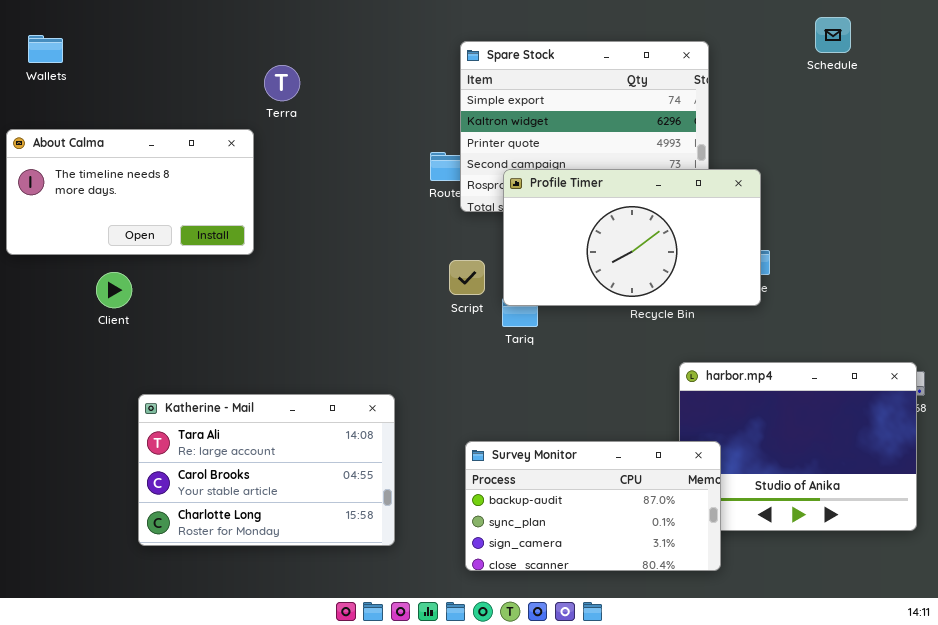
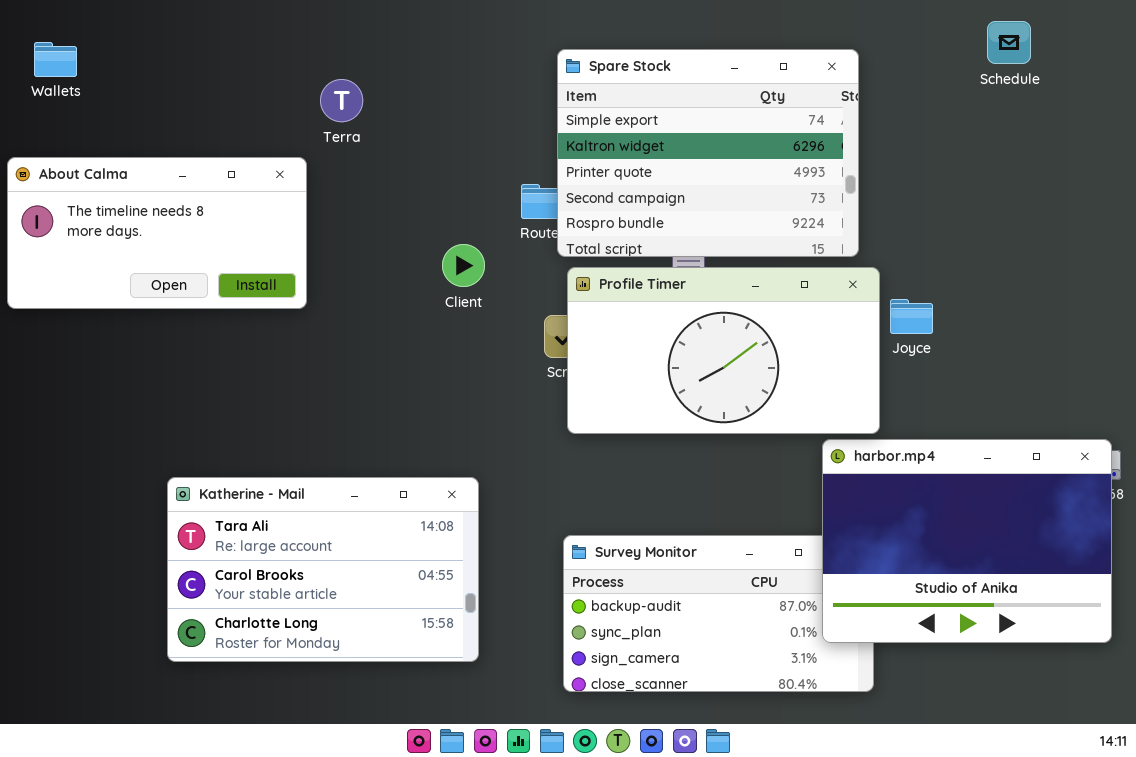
Profile Timer: [503,169,761,306] -> [567,267,880,434], moved
Client: [96,272,132,308] -> [442,244,485,287], moved
harbor.mp4: [679,362,917,531] -> [822,439,1112,643], raised

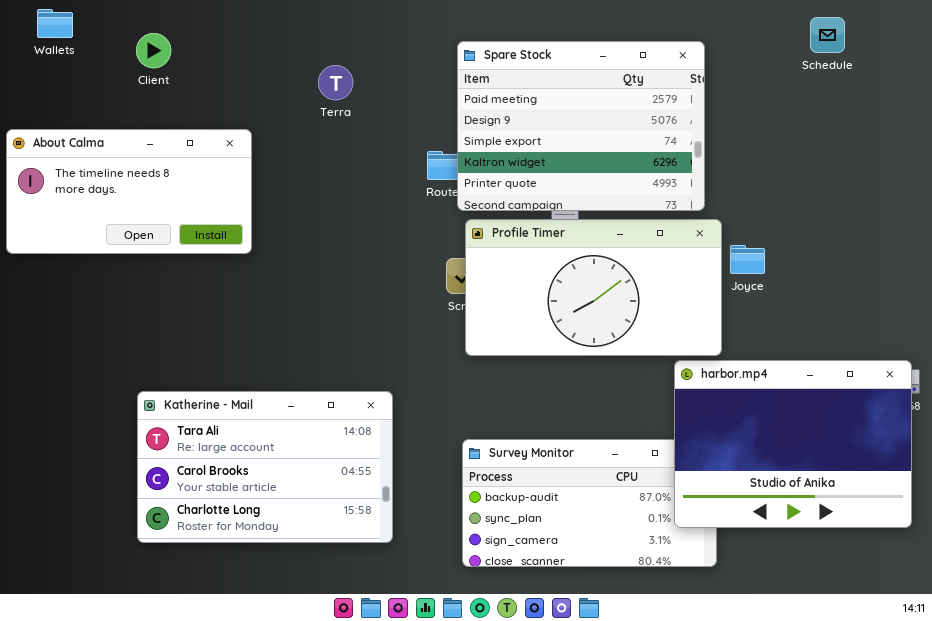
Wallets: [34,42,77,77] -> [37,9,73,38], moved
Spare Stock: [557,49,859,257] -> [457,41,705,211], scrolled up 2 rows
Terra: [320,79,363,122] -> [318,65,353,100], moved
Client: [442,244,485,287] -> [136,33,171,68], moved

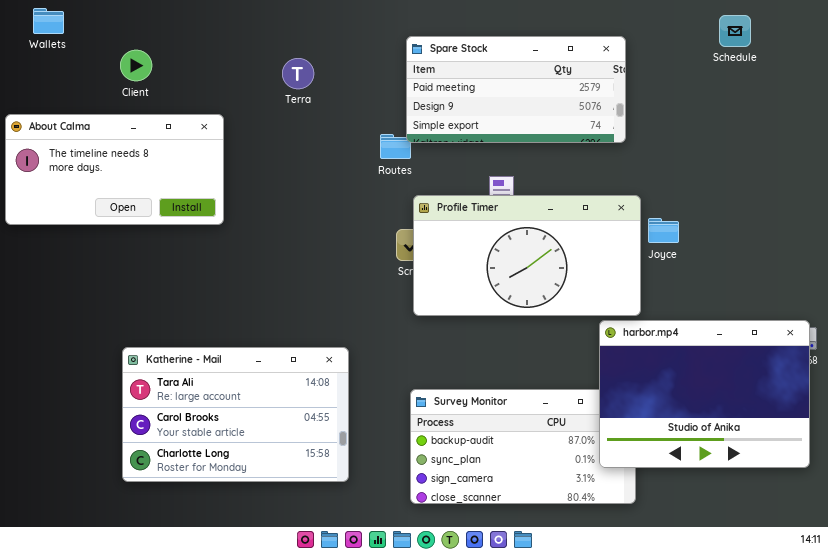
Client: [136,33,171,68] -> [120,50,152,81], moved
Spare Stock: [457,41,705,211] -> [406,36,626,143], resized

